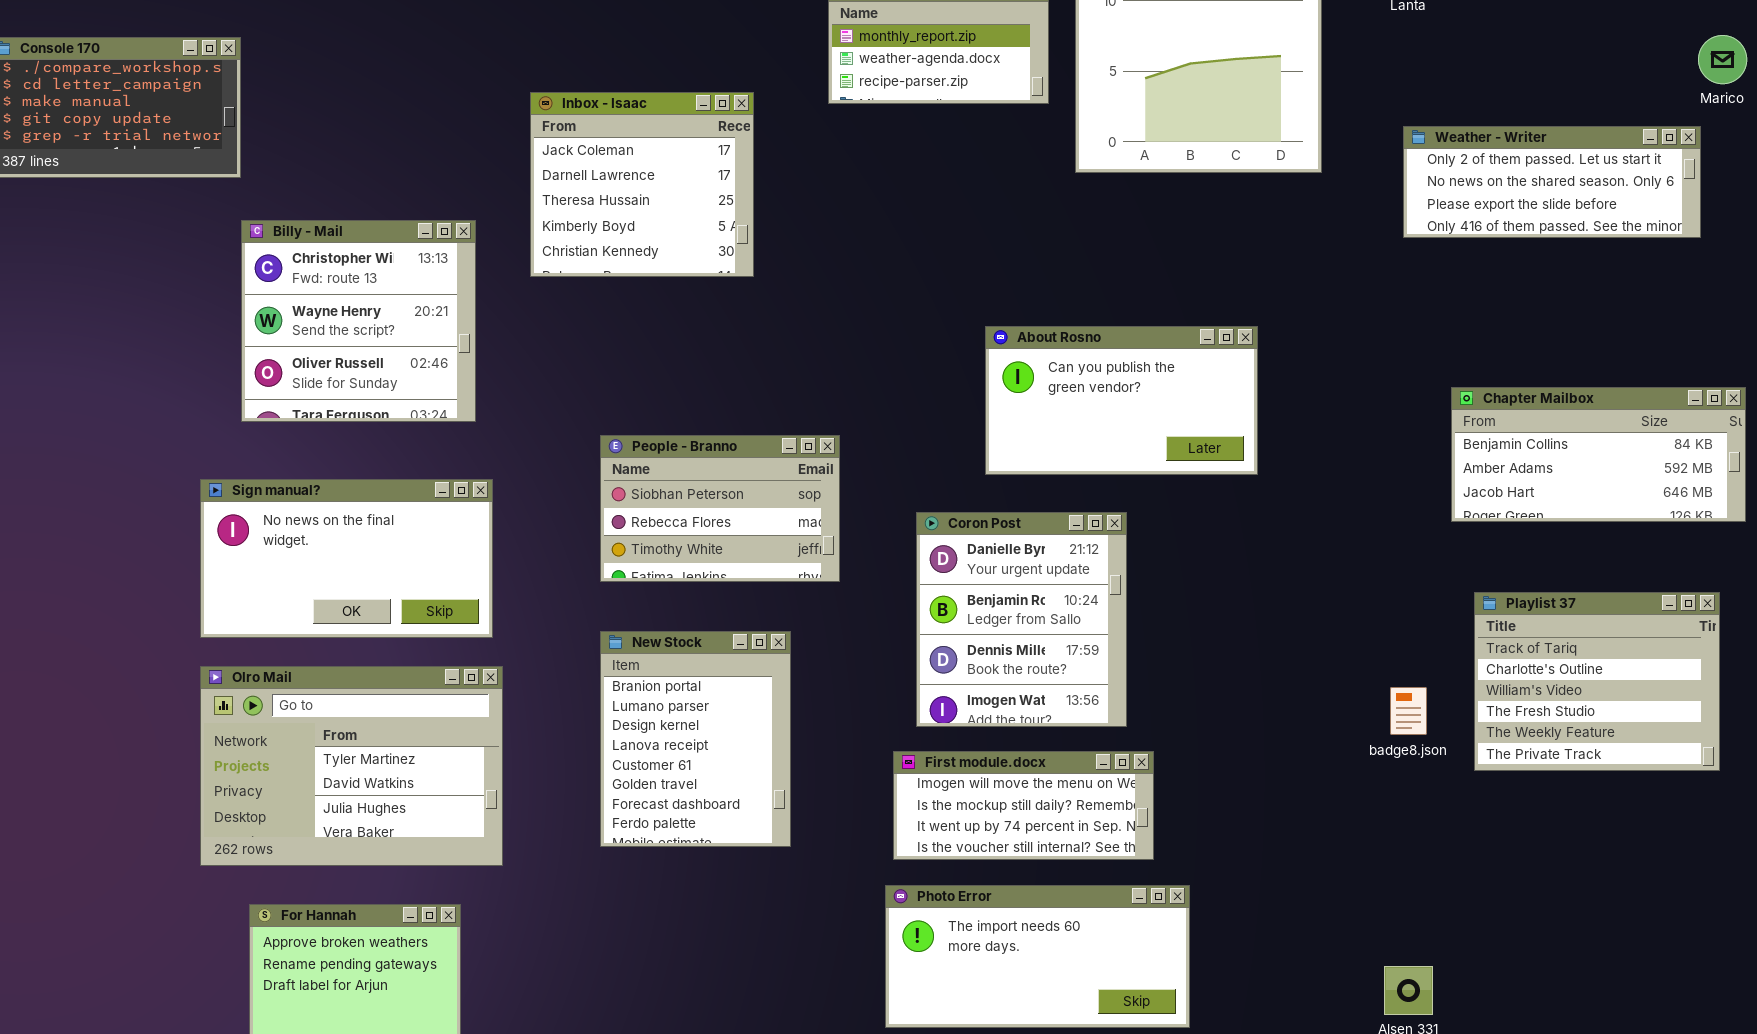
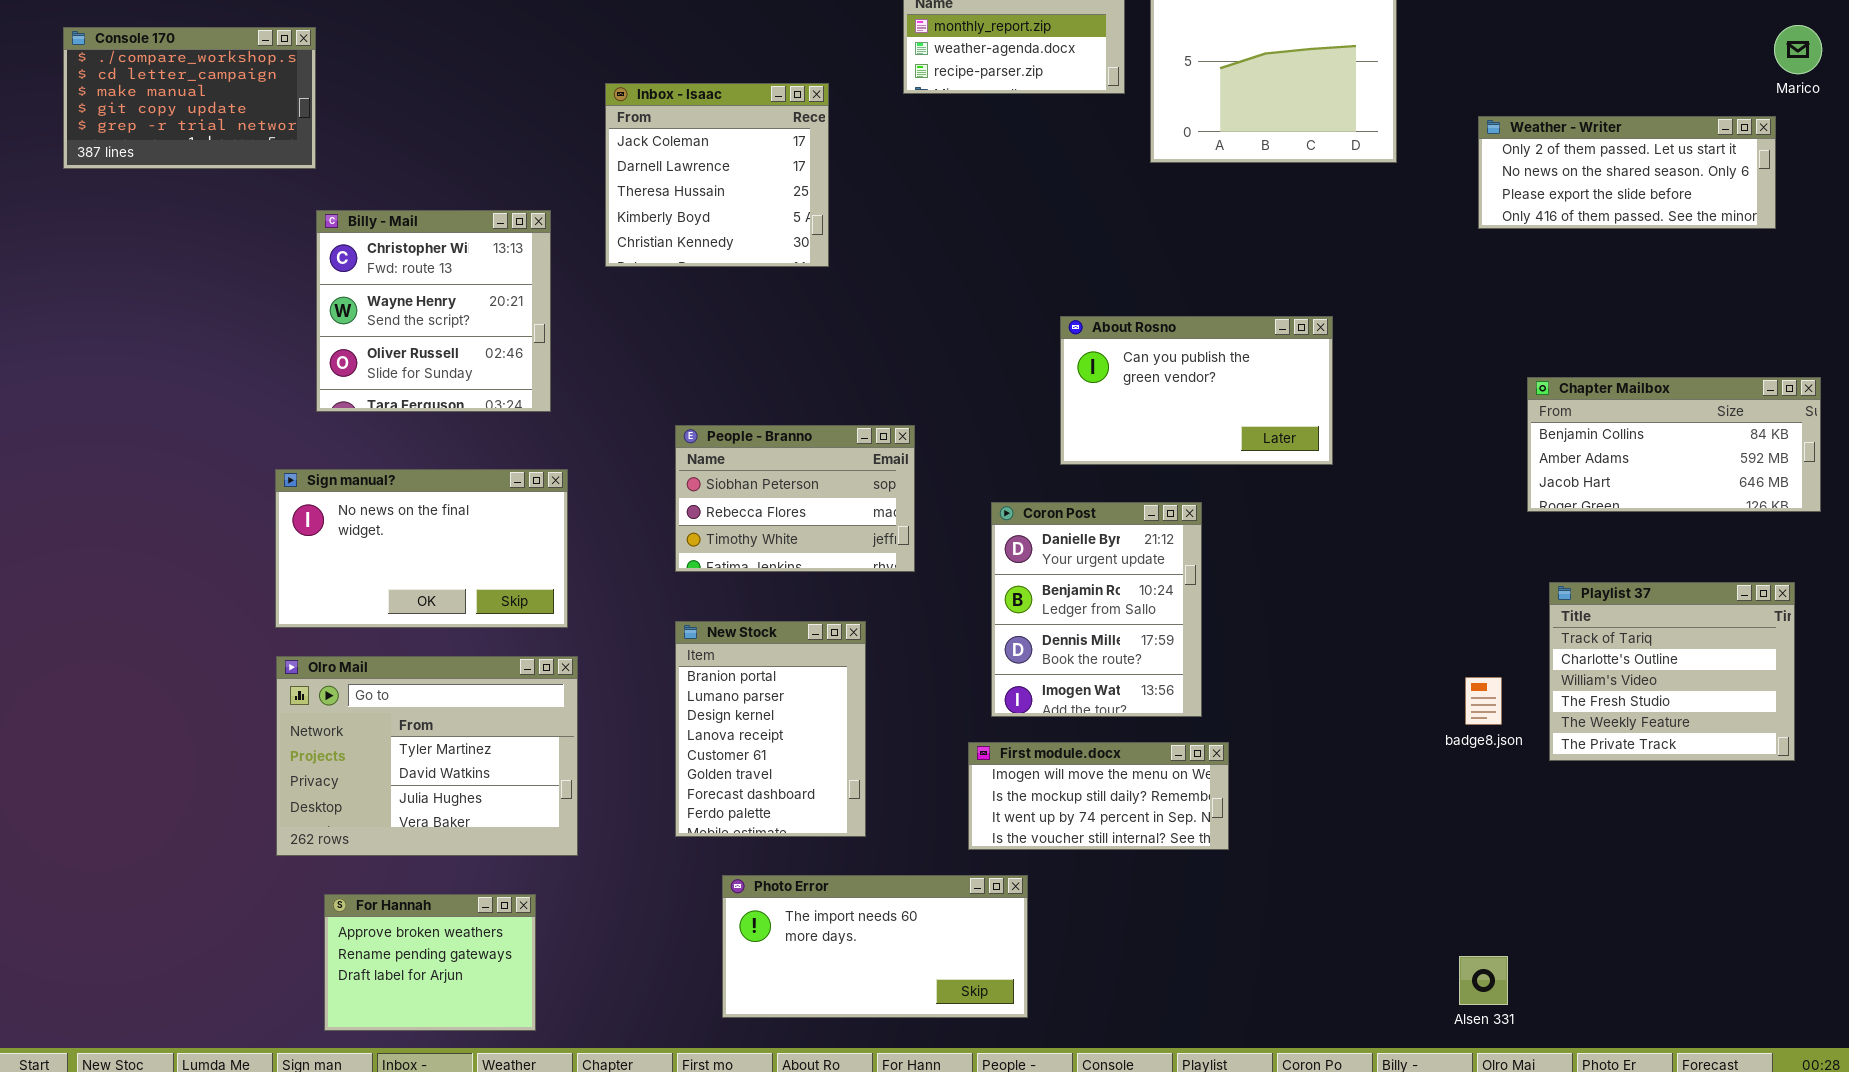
Photo Error: [885,885,1190,1028] -> [722,875,1028,1018], moved

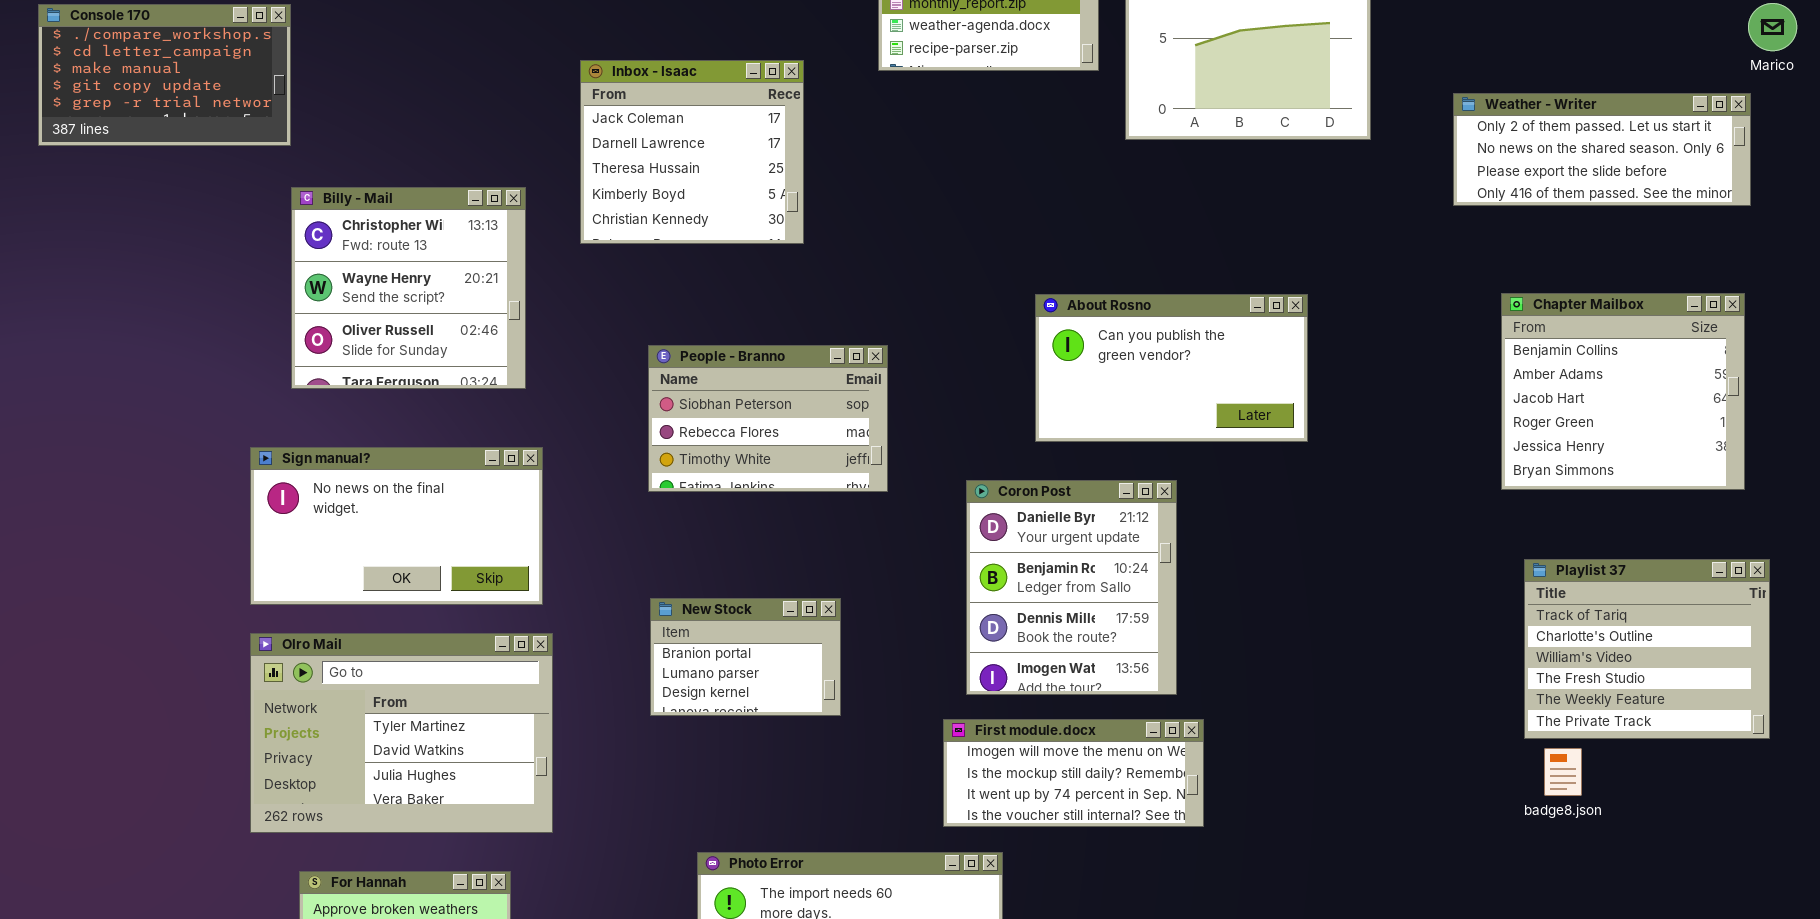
Chapter Mailbox: [1527,377,1821,512] -> [1501,293,1745,490], resized
People - Branno: [675,425,915,572] -> [648,345,888,492], moved
New Stock: [675,621,866,837] -> [650,598,841,716], resized
badge8.json: [1465,677,1502,725] -> [1544,748,1582,796], moved

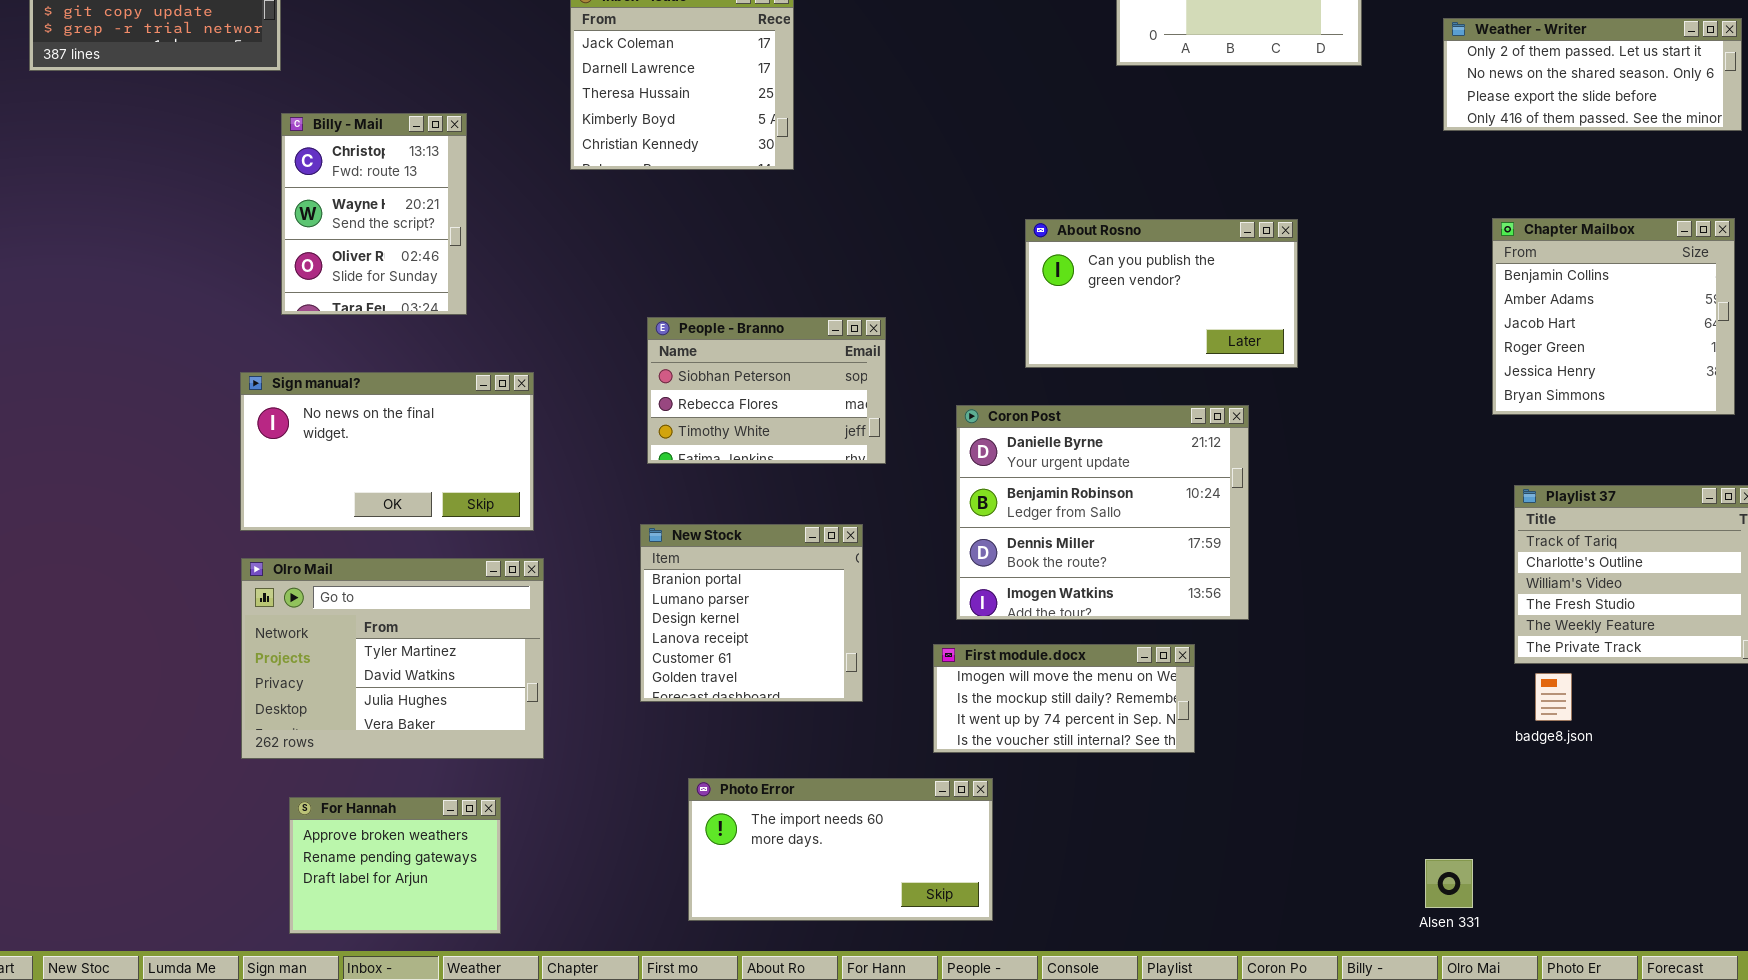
Billy - Mail: [291,187,526,389] -> [281,113,467,315], resized
People - Branno: [648,345,888,492] -> [647,317,886,464], moved
Coron Post: [966,480,1177,695] -> [956,405,1249,620], resized
New Stock: [650,598,841,716] -> [640,524,863,702], resized

